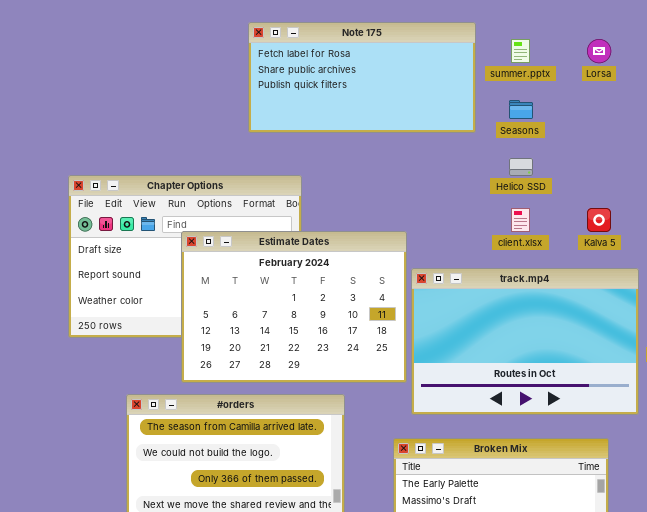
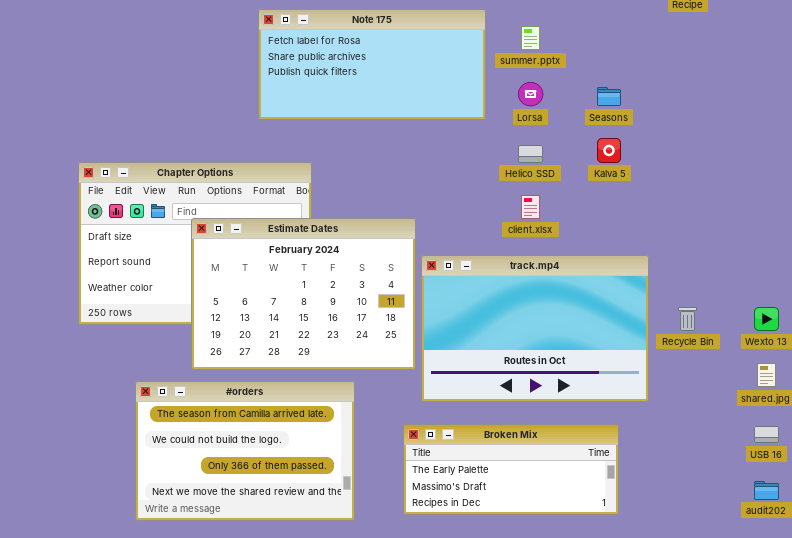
Lorsa: [587,39,611,63] -> [518,82,543,106], moved
Seasons: [509,100,533,119] -> [597,87,621,106], moved
Kalva 5: [587,208,611,232] -> [597,138,621,163], moved

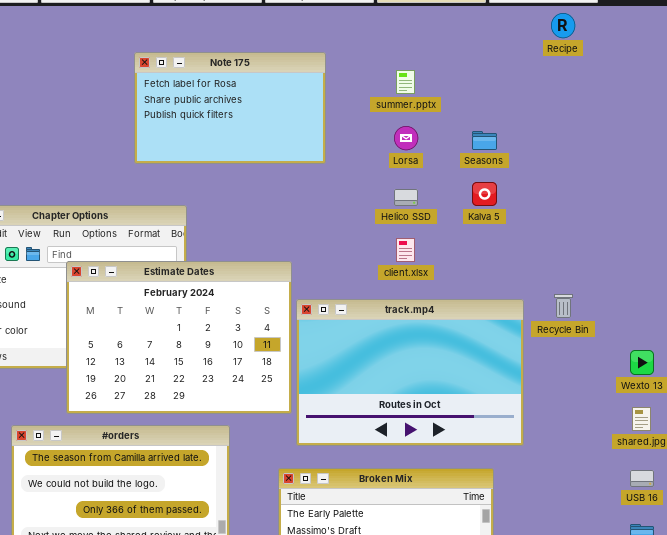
Note 175: [258,9,486,120] -> [134,52,326,164], resized
Recycle Bin: [678,307,697,331] -> [554,294,573,318], moved

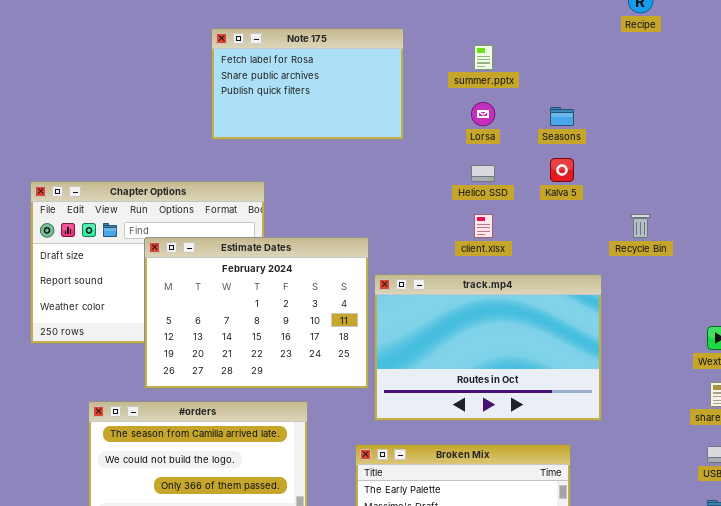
Recycle Bin: [554,294,573,318] -> [631,214,650,238], moved

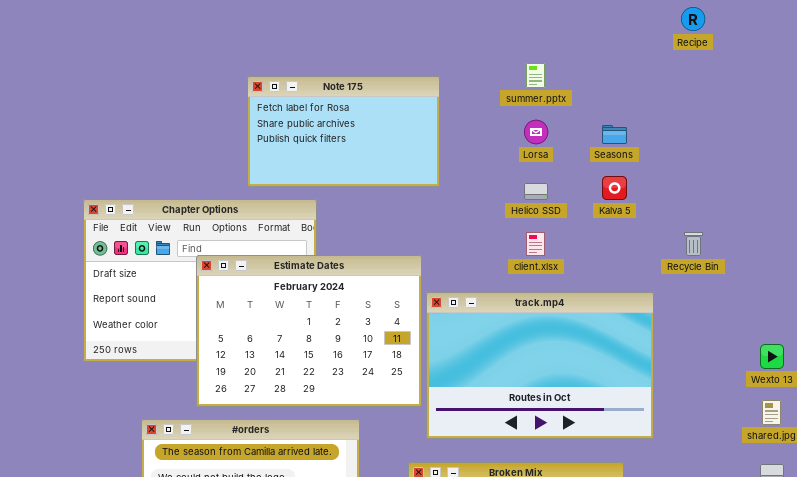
Note 175: [211,28,404,140] -> [247,76,440,187], moved

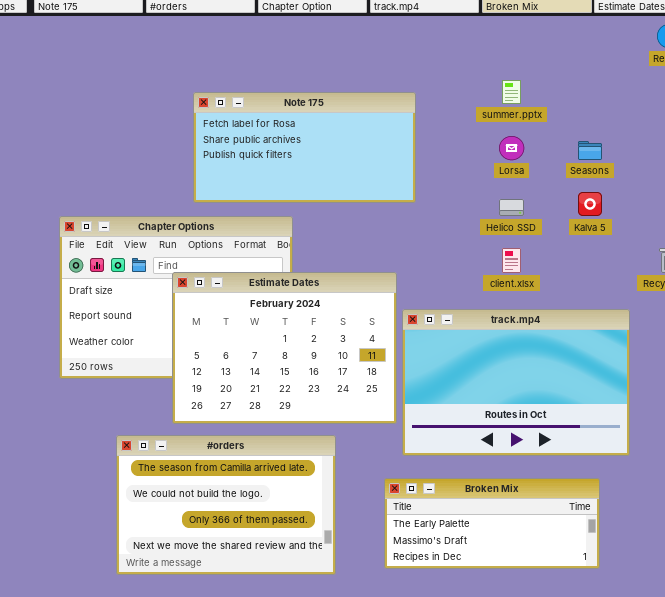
Note 175: [247,76,440,187] -> [193,92,416,203], resized

